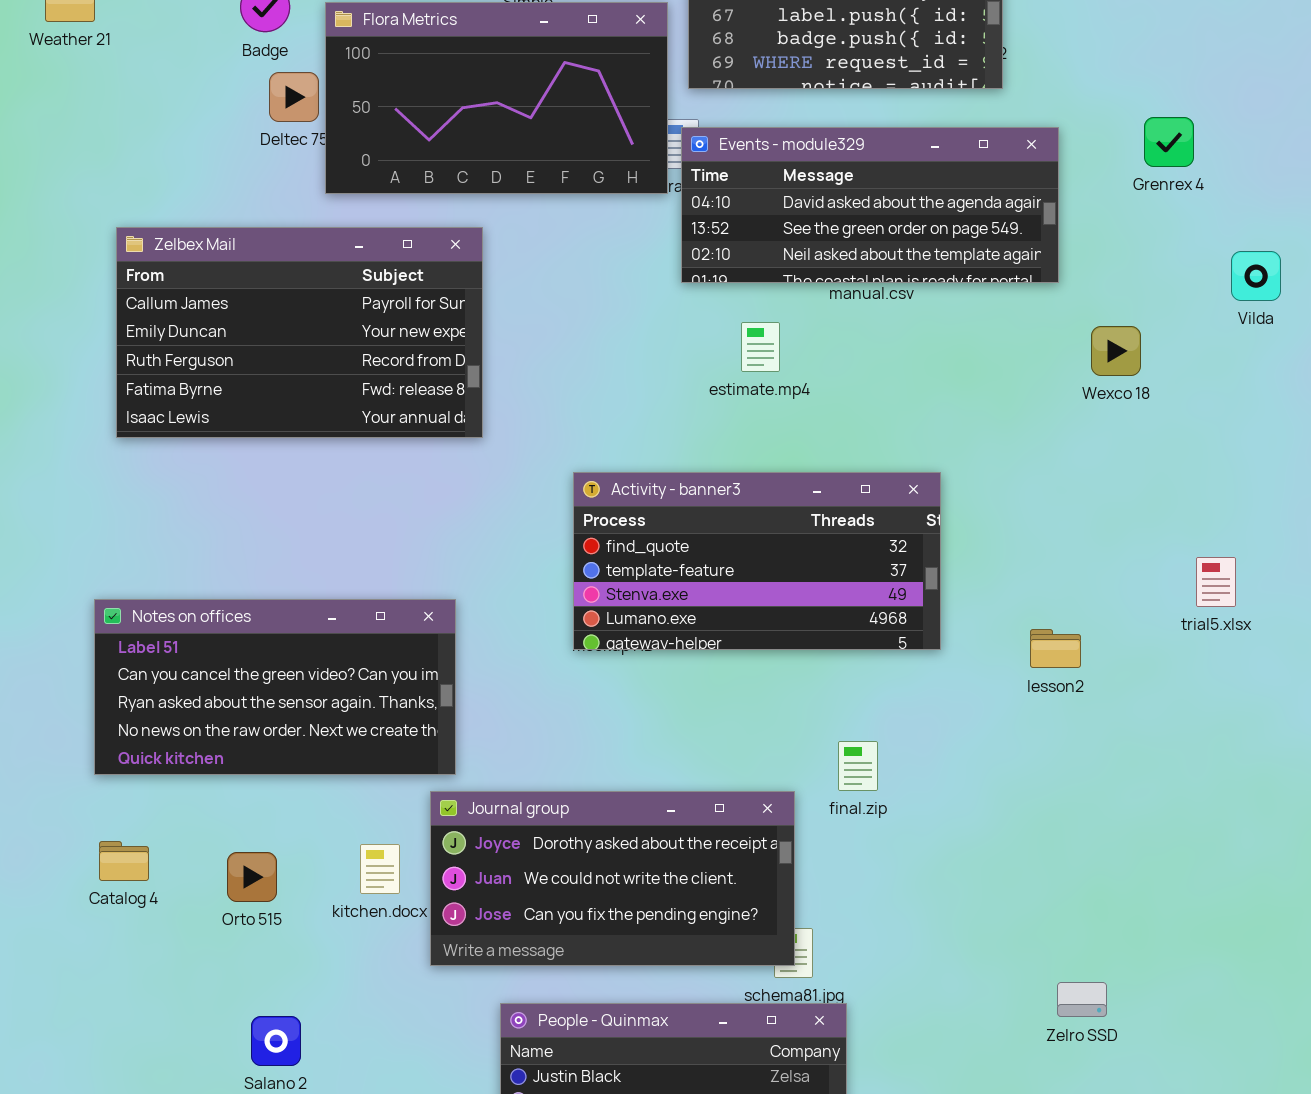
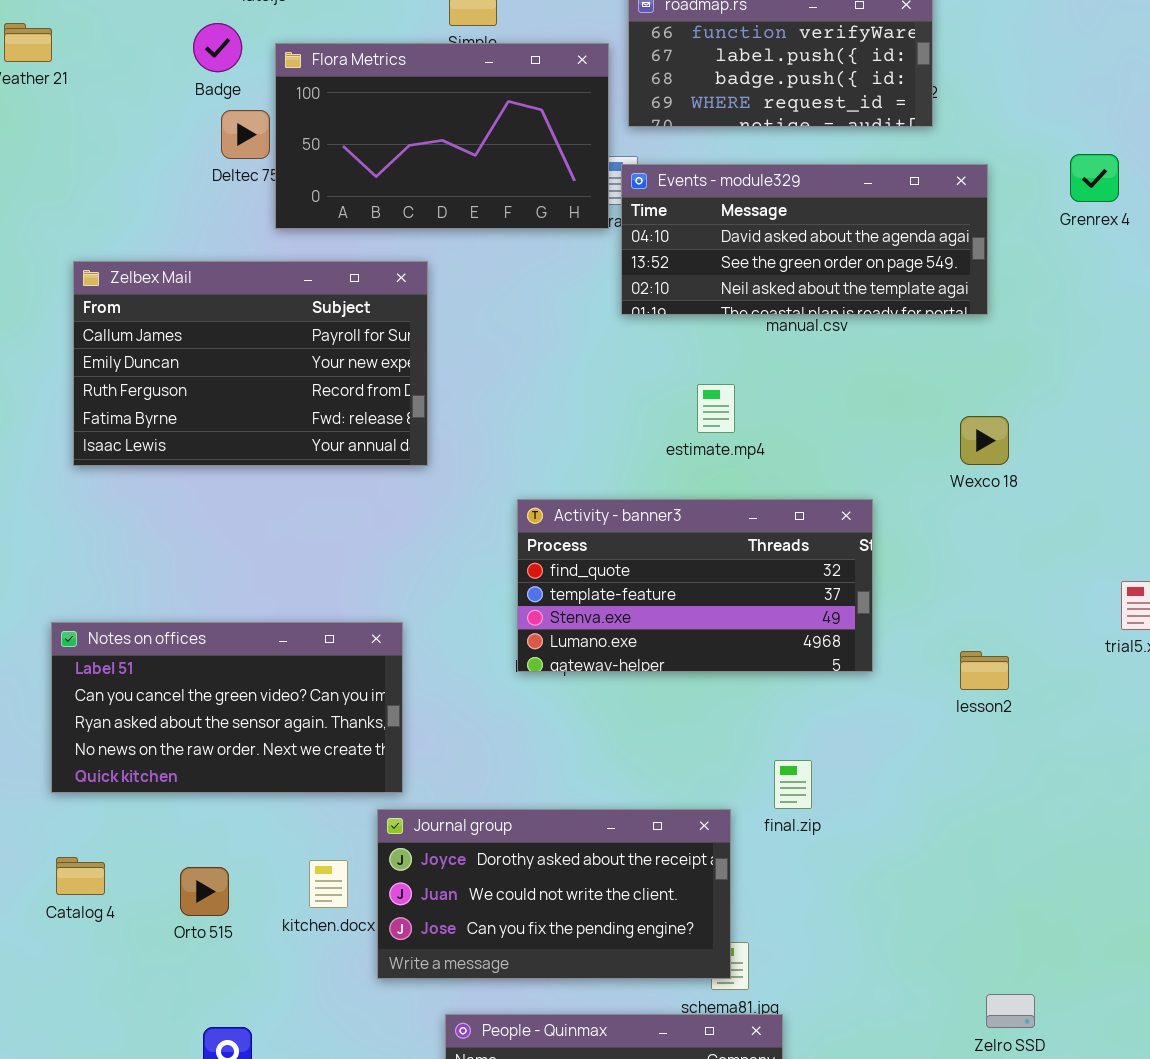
estimate.mp4: [741,322,780,372] -> [697,384,735,433], moved
Wexco 18: [1091,326,1141,376] -> [960,416,1009,465], moved

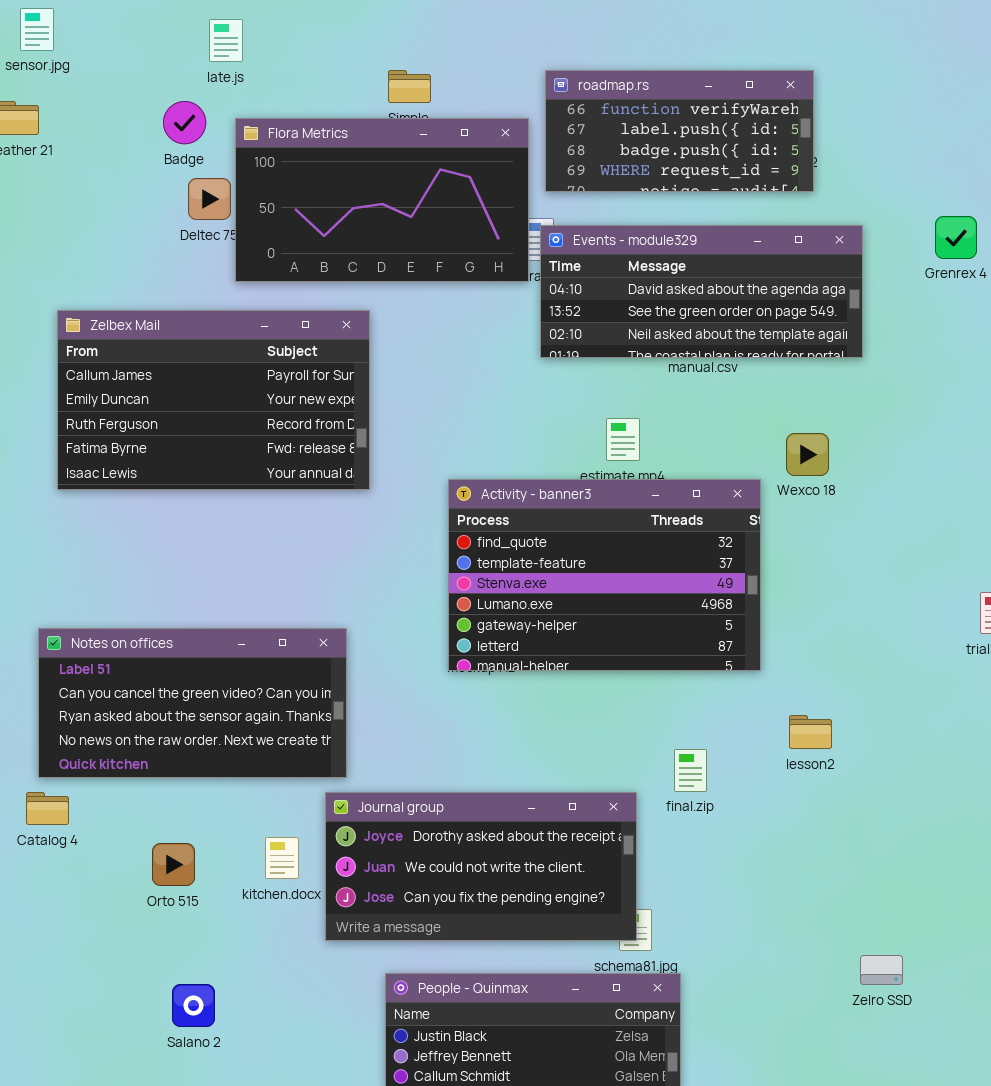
Wexco 18: [960,416,1009,465] -> [786,433,829,476], moved
Activity - banner3: [517,499,873,672] -> [448,479,761,671], resized
lesson2: [960,651,1009,690] -> [789,715,832,749], moved
Catalog 4: [56,857,105,895] -> [26,792,69,825], moved

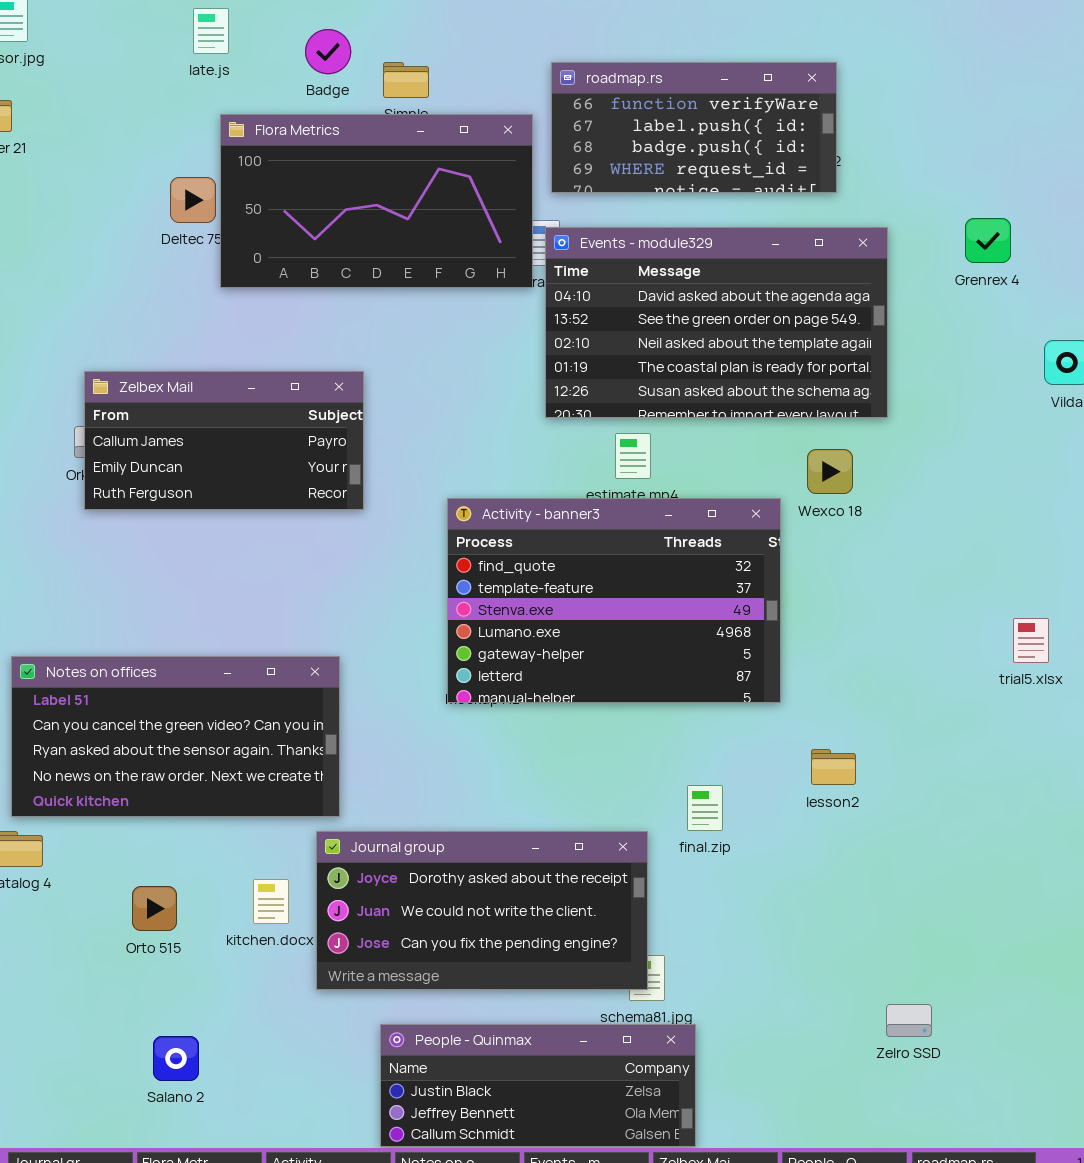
Badge: [163,101,206,144] -> [305,29,351,74], moved
Events - module329: [540,225,863,358] -> [545,227,888,418], resized
Zelbex Mail: [57,310,370,490] -> [84,371,364,510], resized

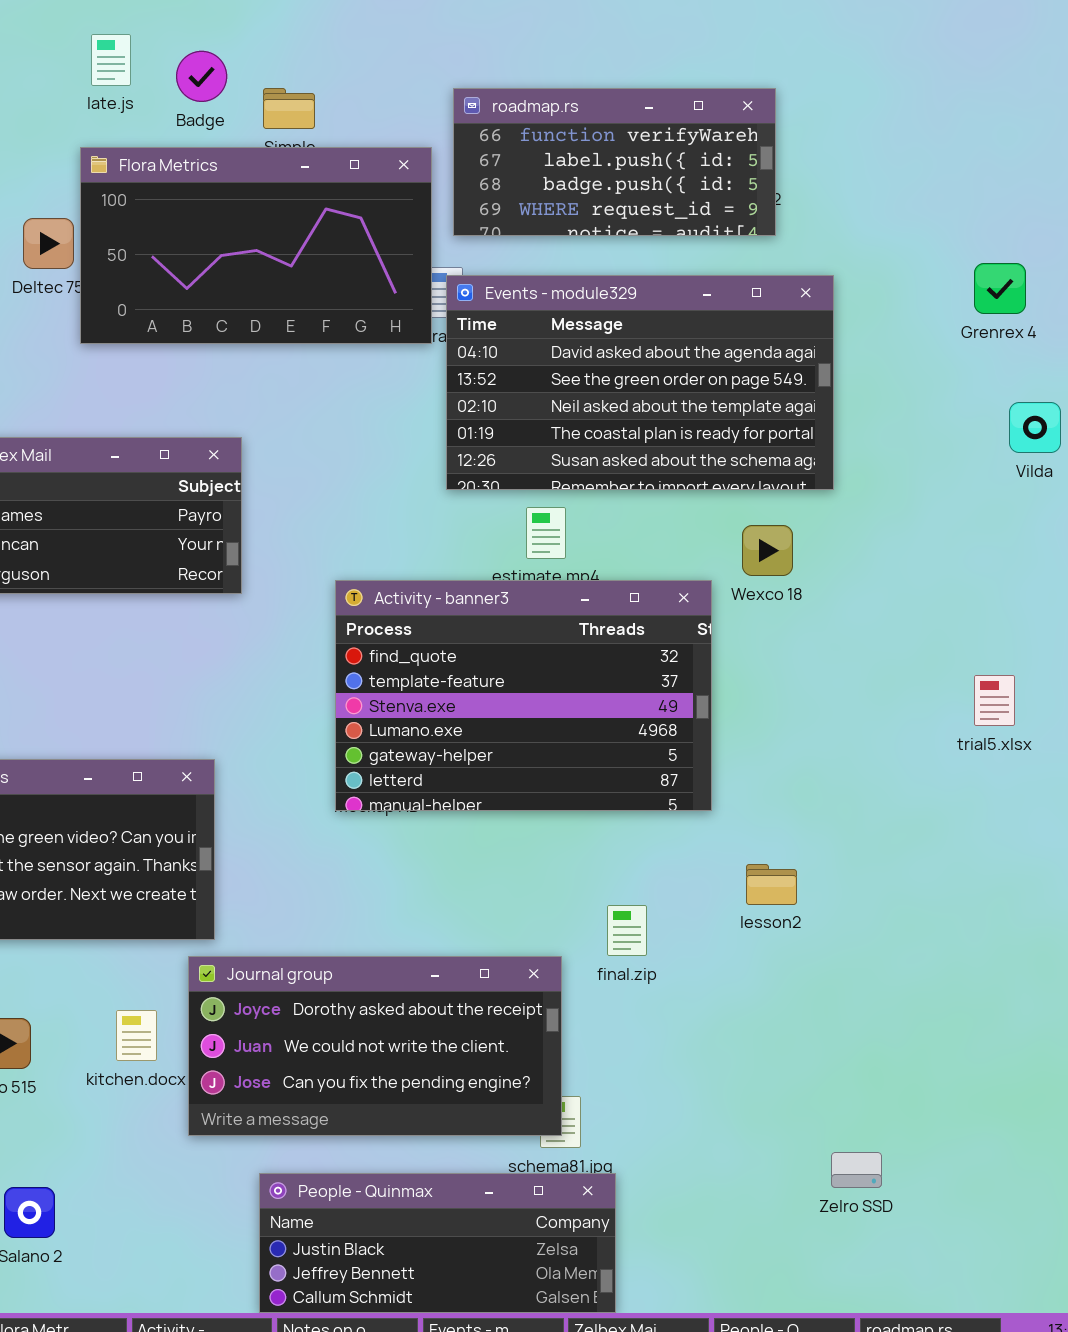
late.js: [193,8,229,54] -> [91,34,131,86], moved
Grenrex 4: [965,218,1011,263] -> [974,263,1026,314], moved
trial5.xlsx: [1013,618,1049,663] -> [974,675,1015,726], moved

